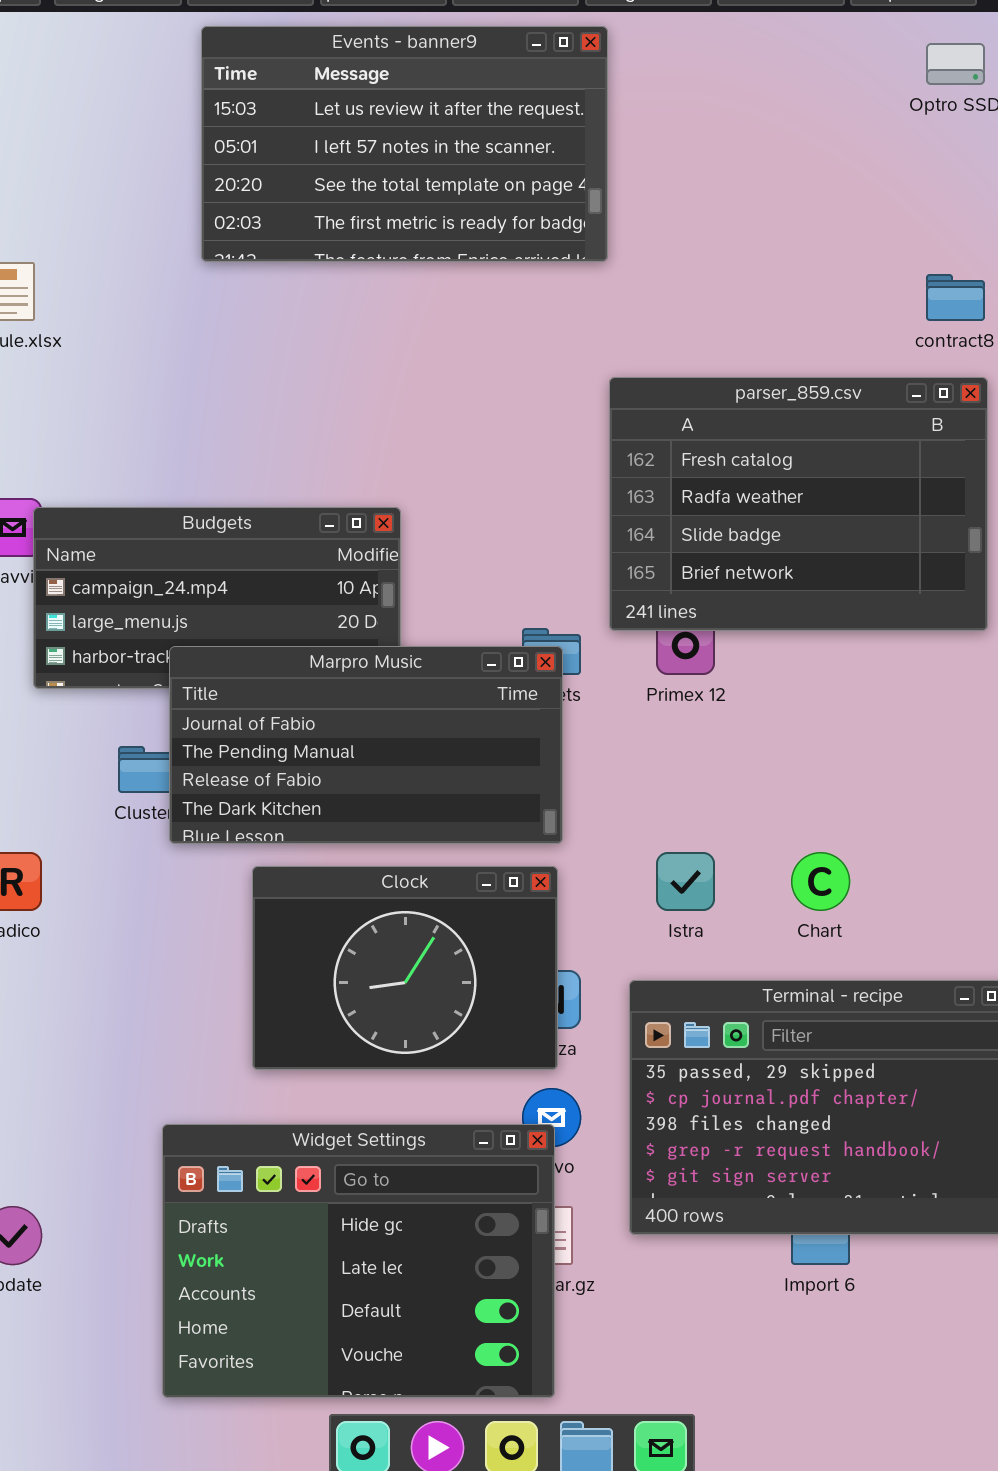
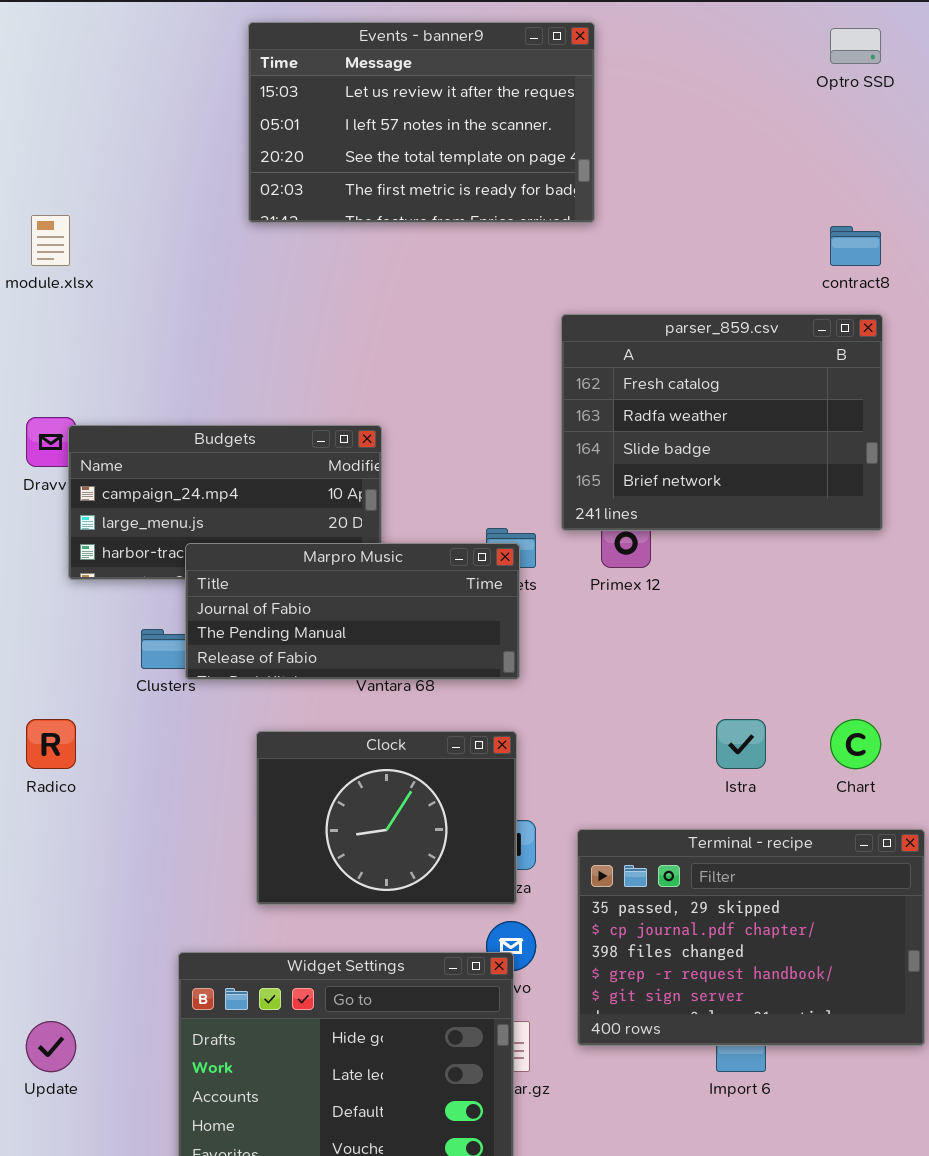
Events - banner9: [201,26,608,262] -> [248,22,595,223], moved
Marpro Music: [169,646,563,844] -> [185,543,520,680], resized
Istra: [656,852,715,911] -> [716,719,766,769], moved
Chart: [791,852,850,911] -> [830,719,881,769], moved

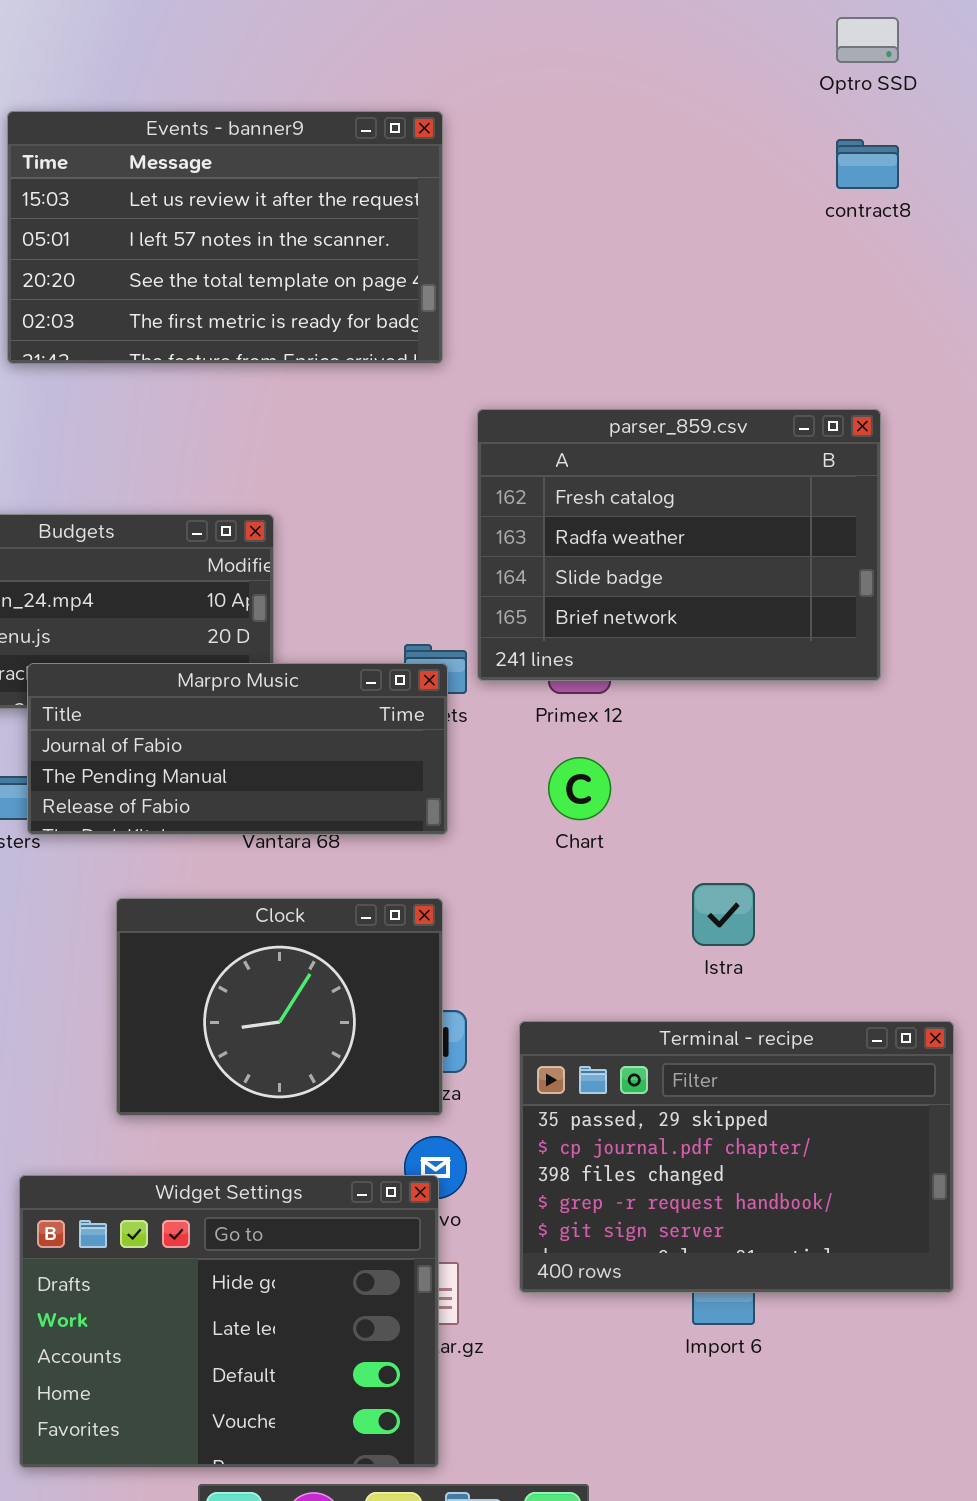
Events - banner9: [248,22,595,223] -> [7,111,443,364], moved
contract8: [830,226,881,266] -> [836,139,899,189], moved
parser_859.csv: [561,314,883,531] -> [477,409,881,681], moved
Chart: [830,719,881,769] -> [548,757,611,820], moved

